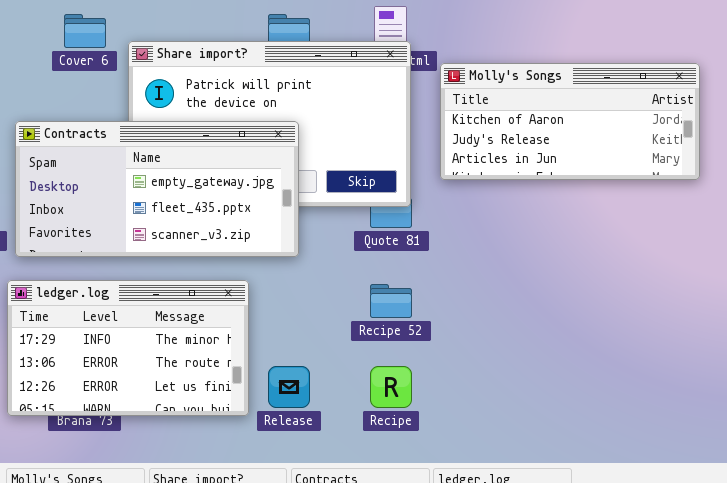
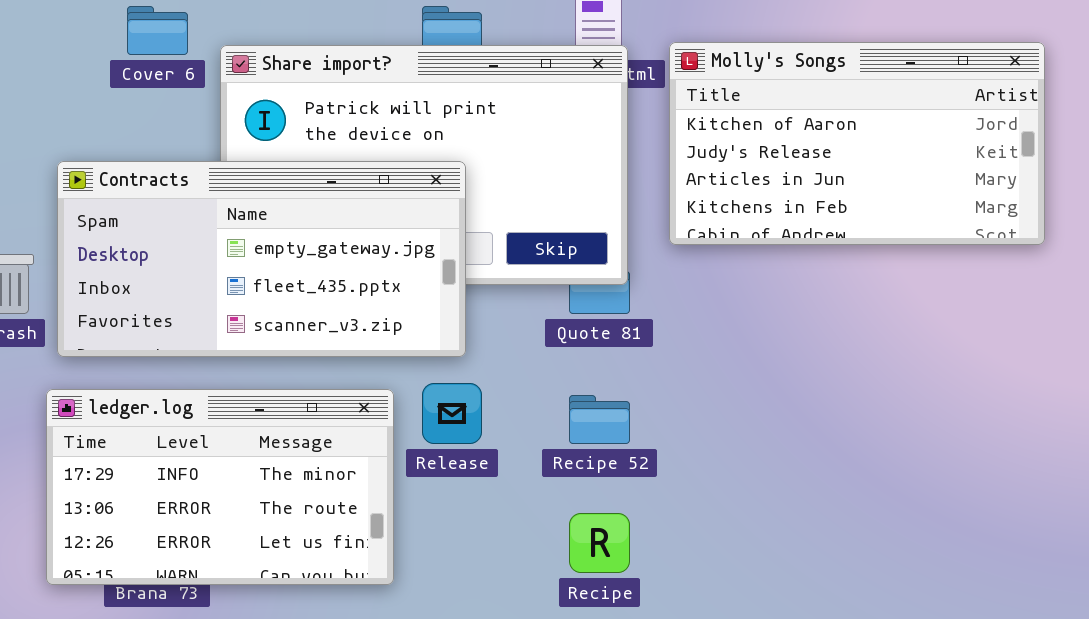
Molly's Songs: [440,63,700,180] -> [669,42,1045,245], resized
Release: [268,366,310,408] -> [422,383,482,444], moved

